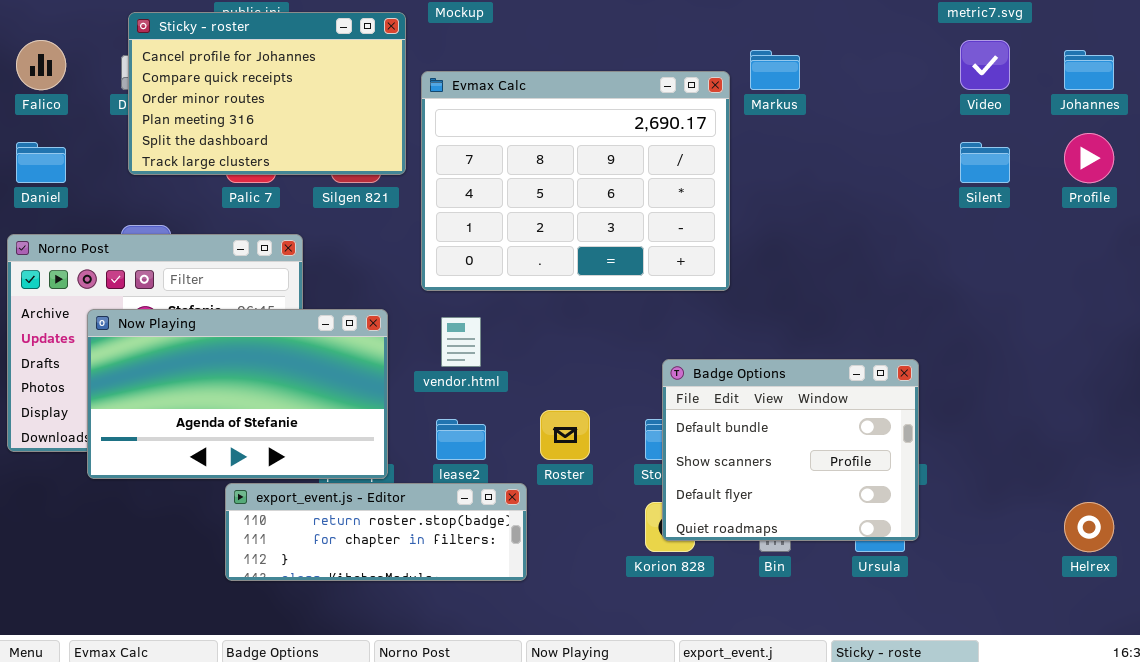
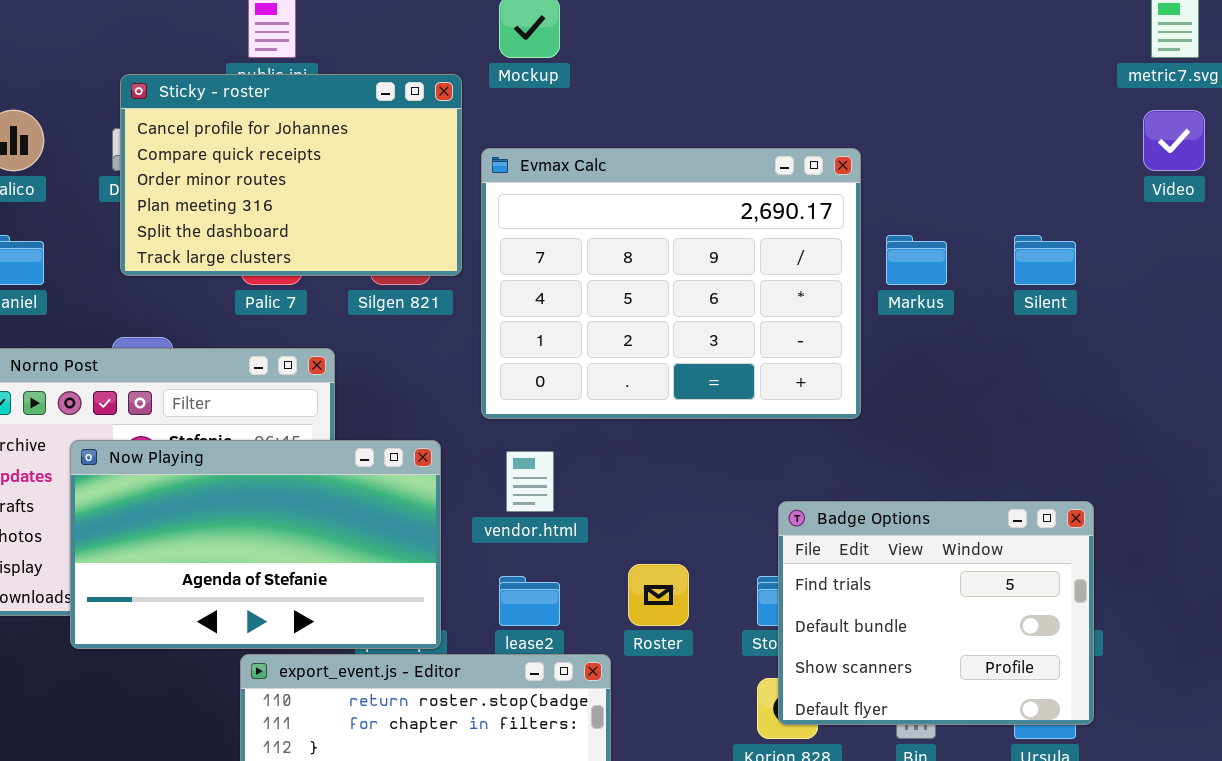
Markus: [750,50,800,90] -> [886,235,947,285], moved
Silent: [960,142,1010,183] -> [1014,235,1076,285], moved
Badge Options: [662,359,919,541] -> [778,501,1094,725], scrolled up 1 row

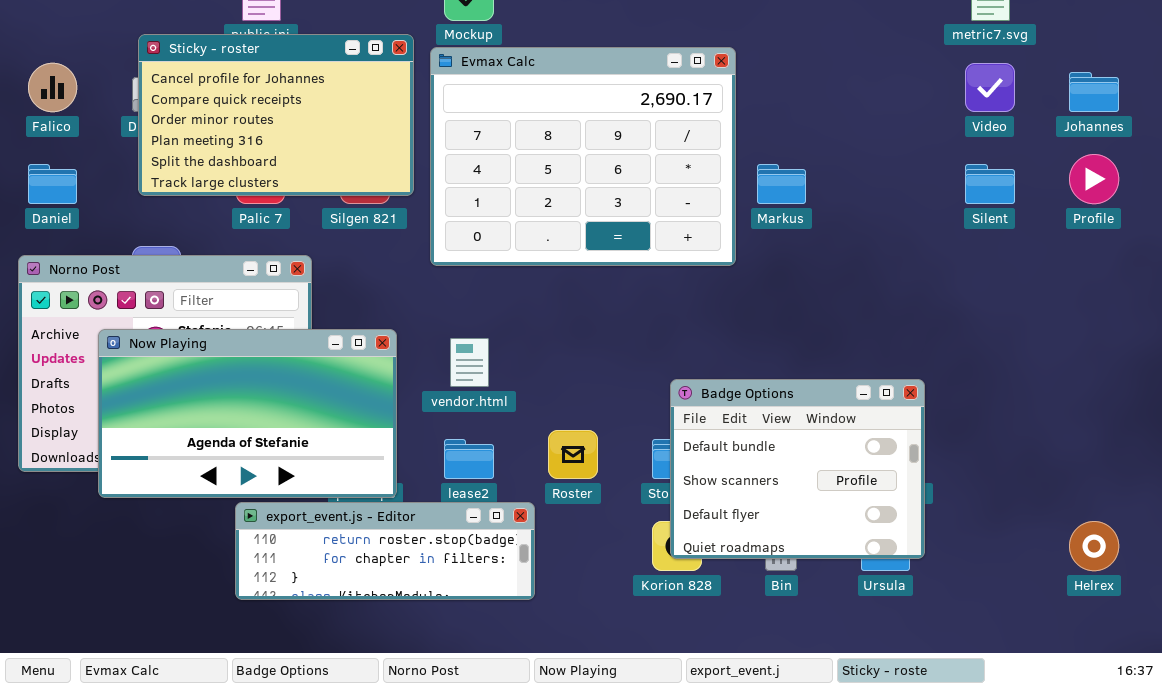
Evmax Calc: [481,148,861,419] -> [430,47,736,266], moved
Silent: [1014,235,1076,285] -> [965,164,1015,204], moved
Badge Options: [778,501,1094,725] -> [670,379,925,559], scrolled down 1 row

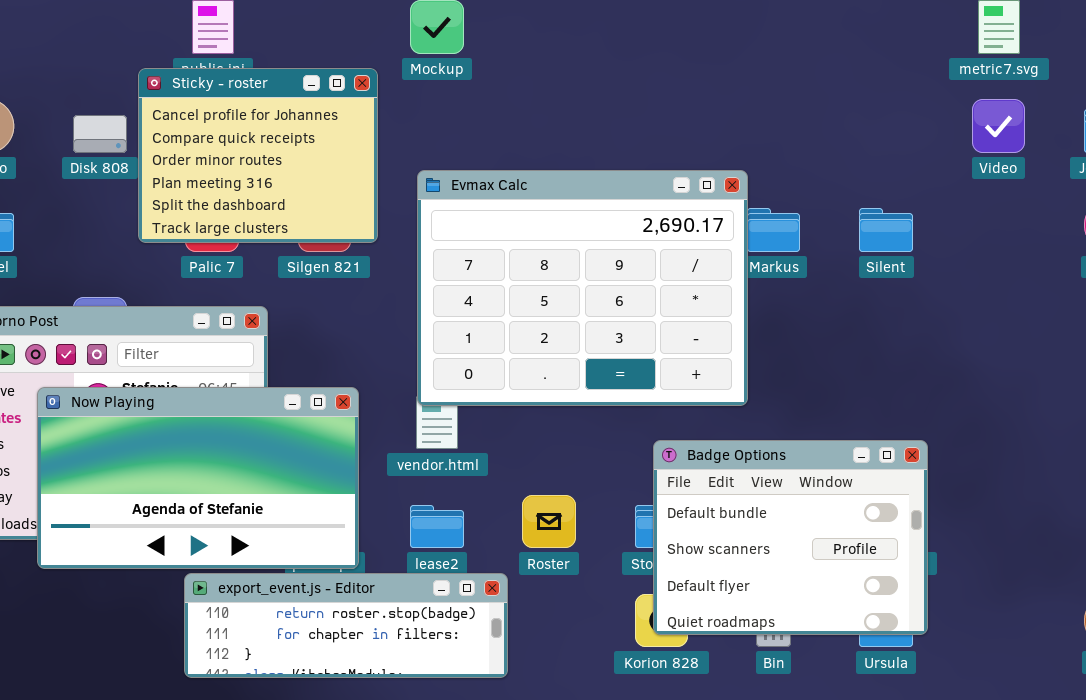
Sticky - roster: [138,34,414,196] -> [138,68,378,243], resized
Evmax Calc: [430,47,736,266] -> [417,170,748,406], moved
Silent: [965,164,1015,204] -> [859,208,913,252], moved

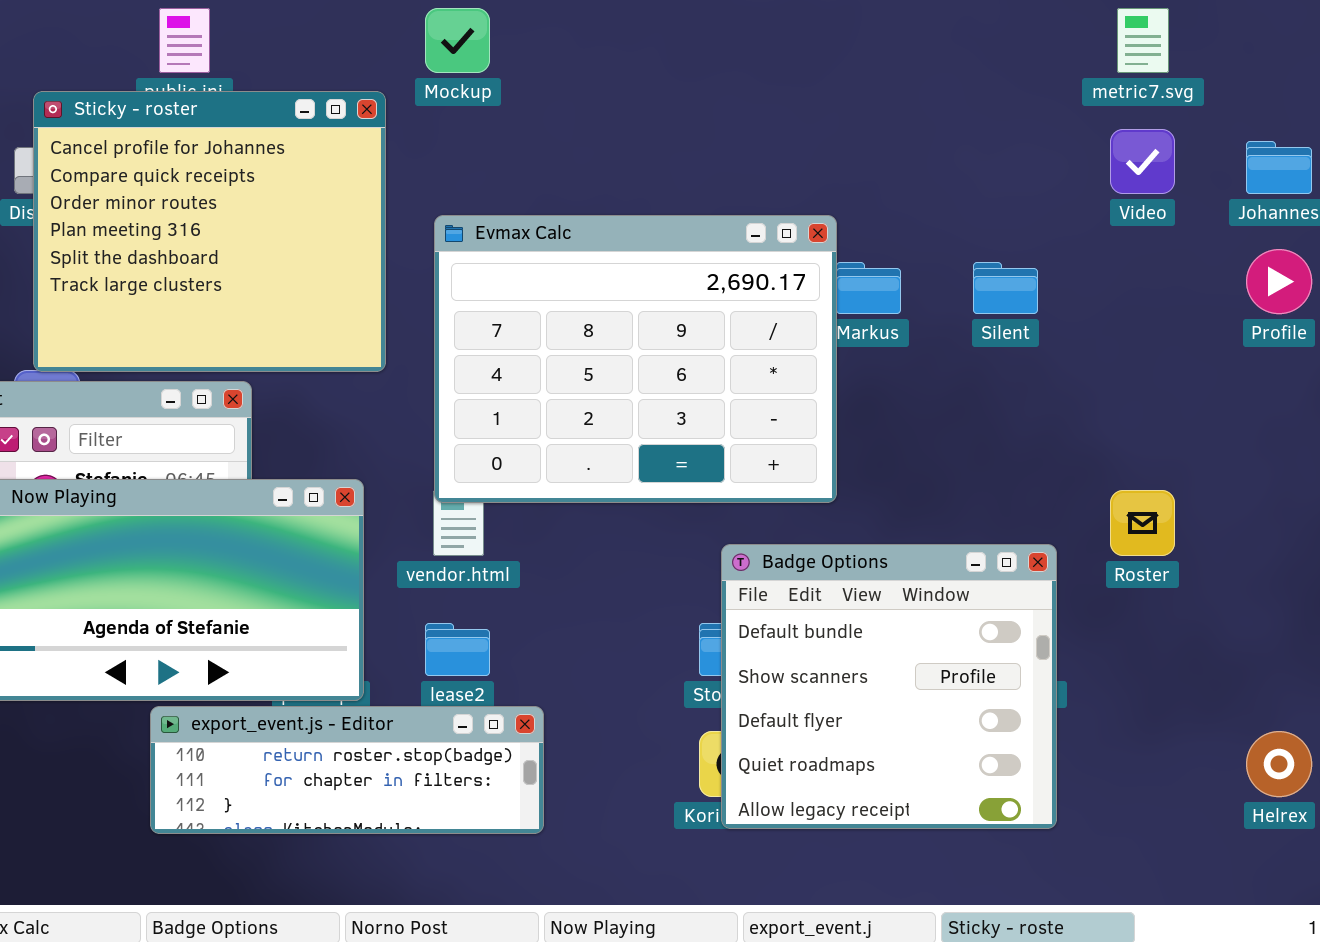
Sticky - roster: [138,68,378,243] -> [33,91,386,372], resized
Badge Options: [653,440,928,635] -> [721,544,1057,829], resized
Roster: [522,495,576,548] -> [1110,490,1175,556], moved

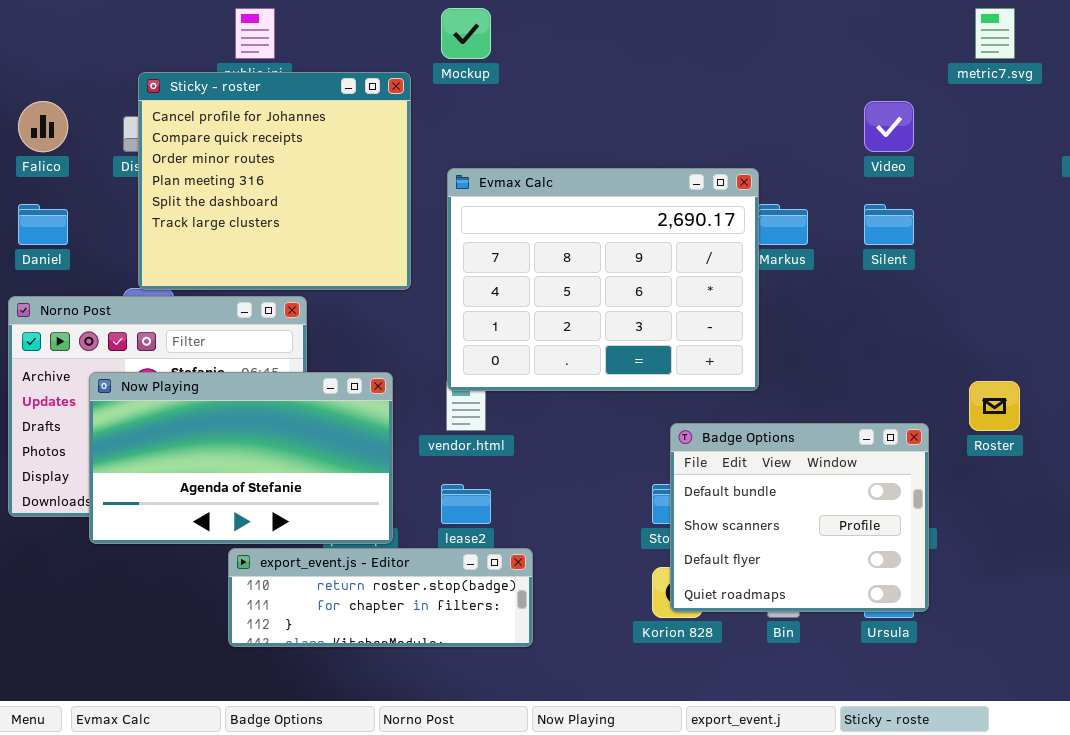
Video: [1110,129,1175,194] -> [864,101,914,152], moved
Badge Options: [721,544,1057,829] -> [670,423,929,612], resized

